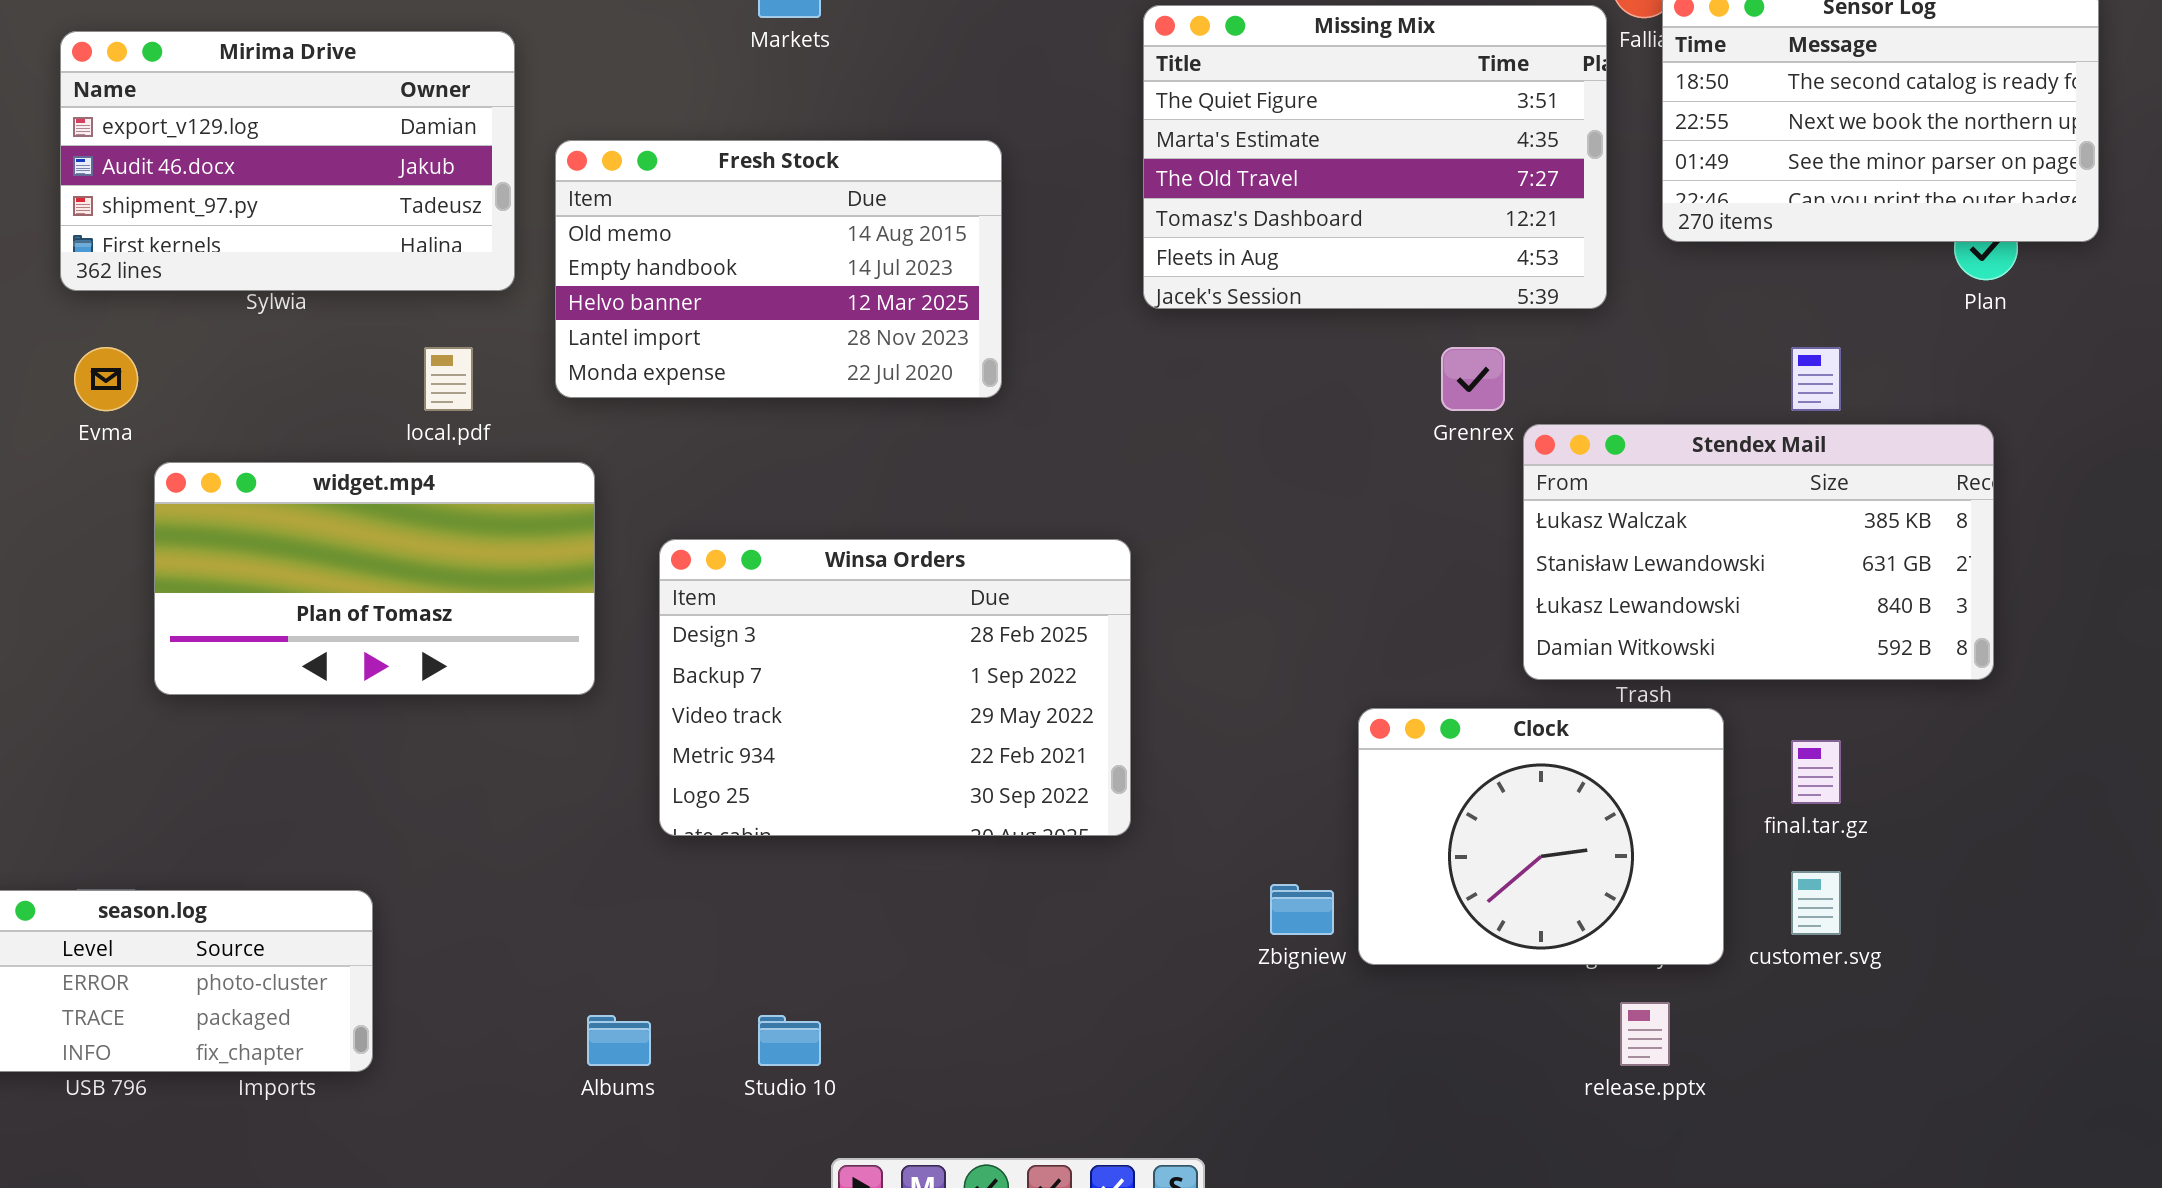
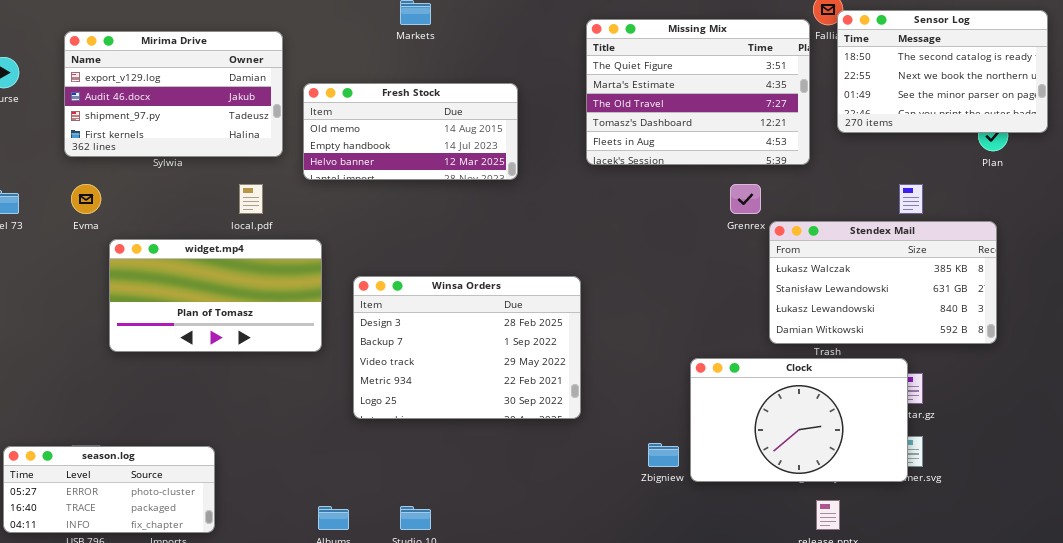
Fresh Stock: [555,140,1002,398] -> [303,83,518,180], resized
Clock: [1358,708,1724,965] -> [690,358,908,482], resized

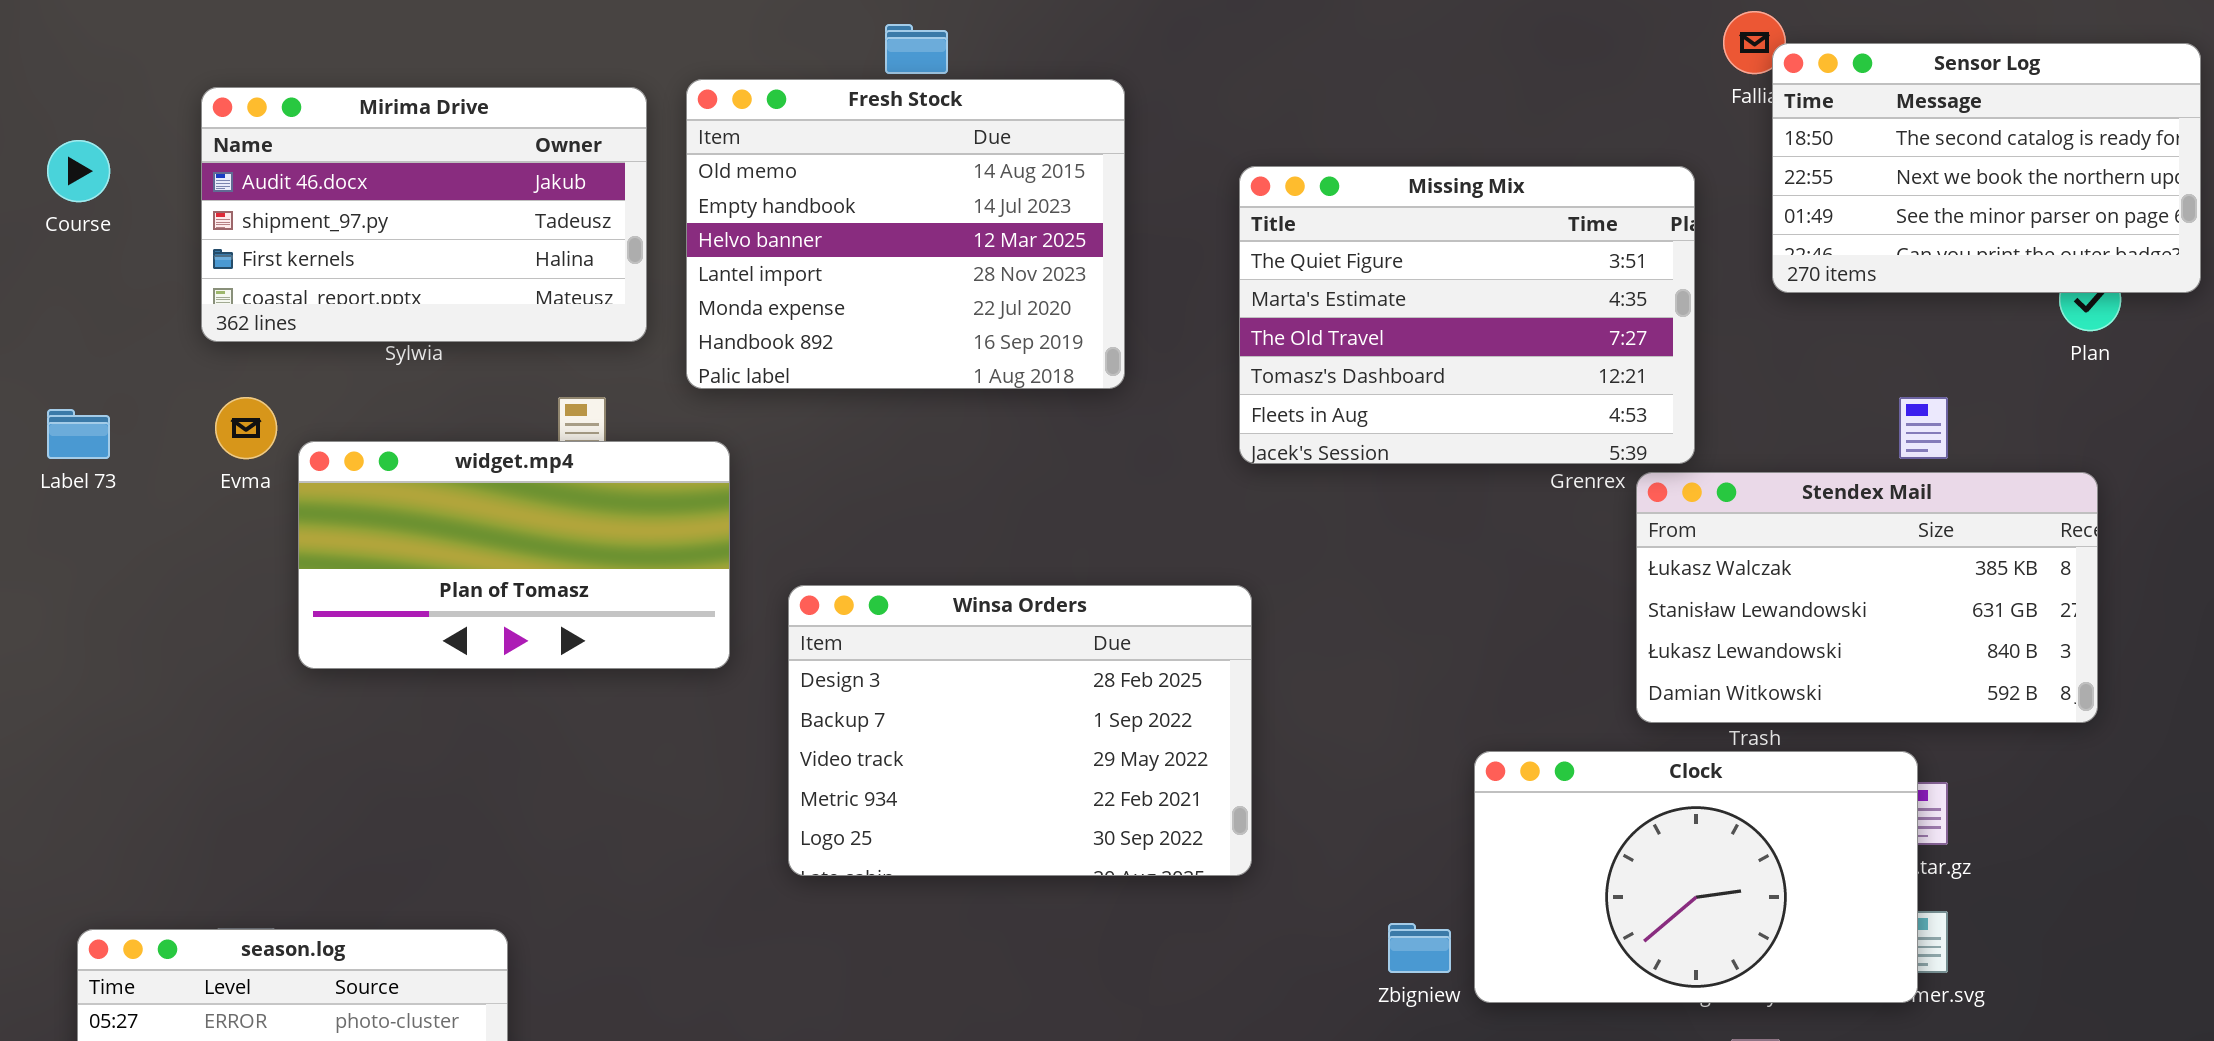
Missing Mix: [586,19,810,165] -> [1239,166,1695,464], moved
Mirima Drive: [64,31,283,157] -> [201,87,647,342], scrolled down 1 row
Fresh Stock: [303,83,518,180] -> [686,79,1125,389], resized
widget.mp4: [109,239,322,352] -> [298,441,730,669], moved

